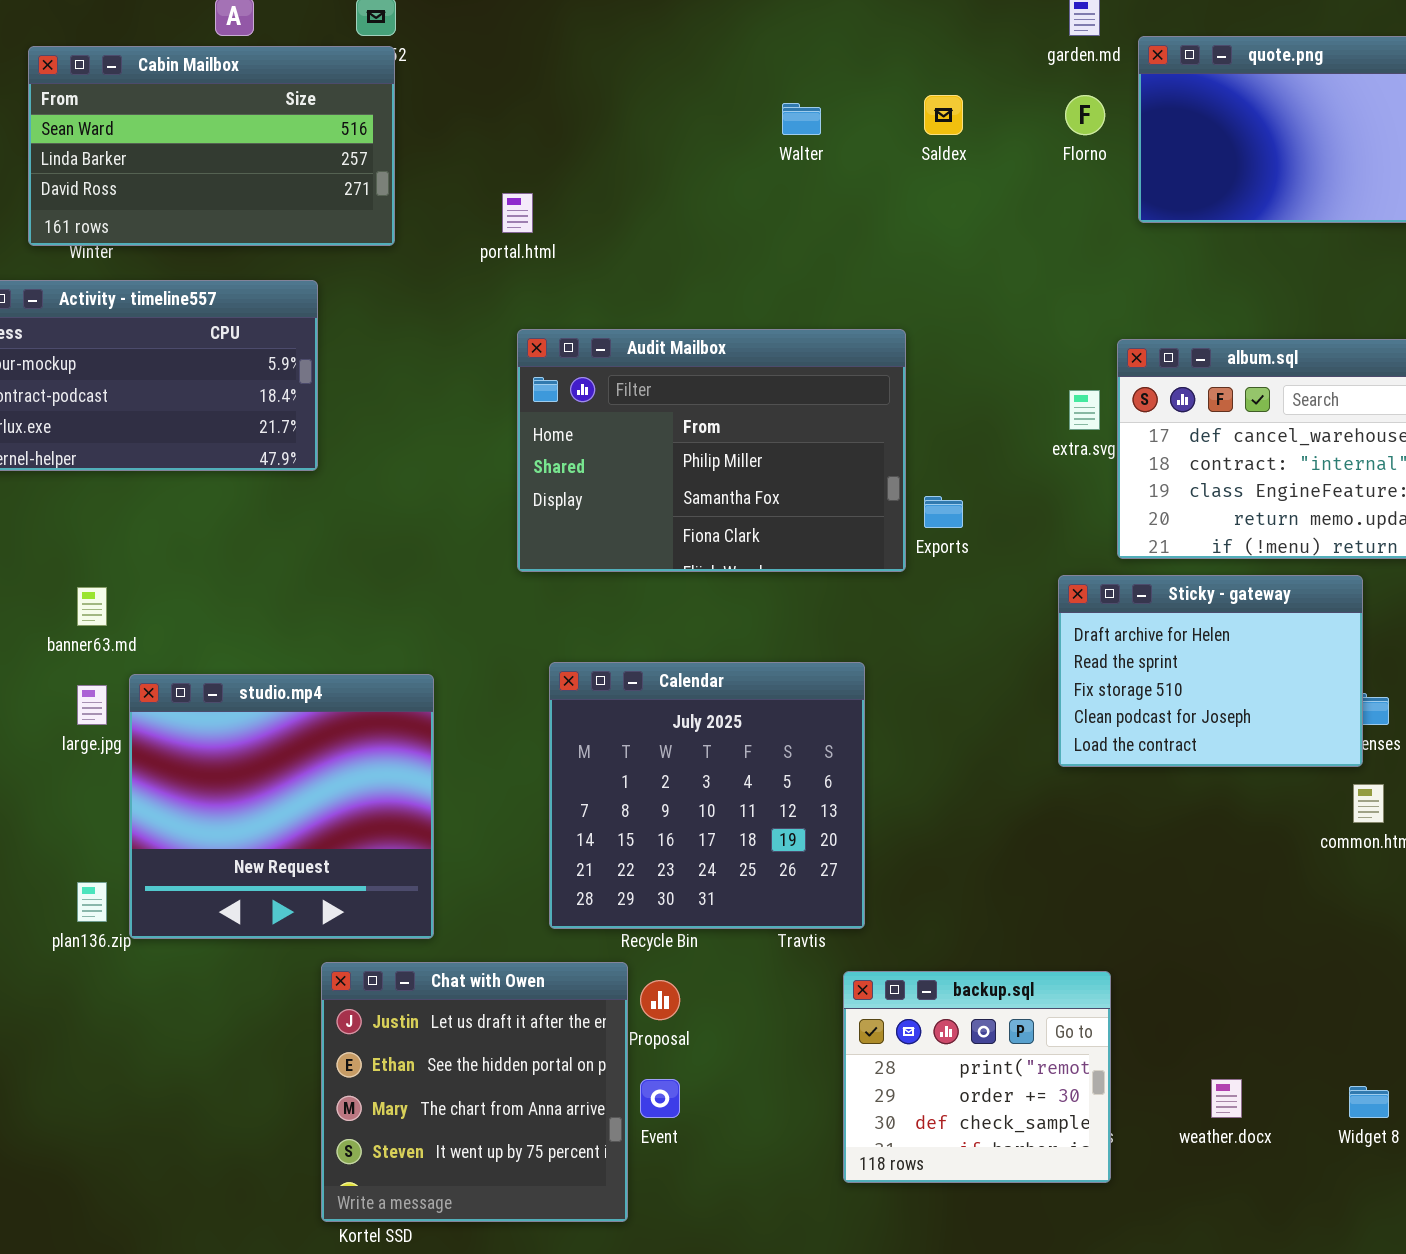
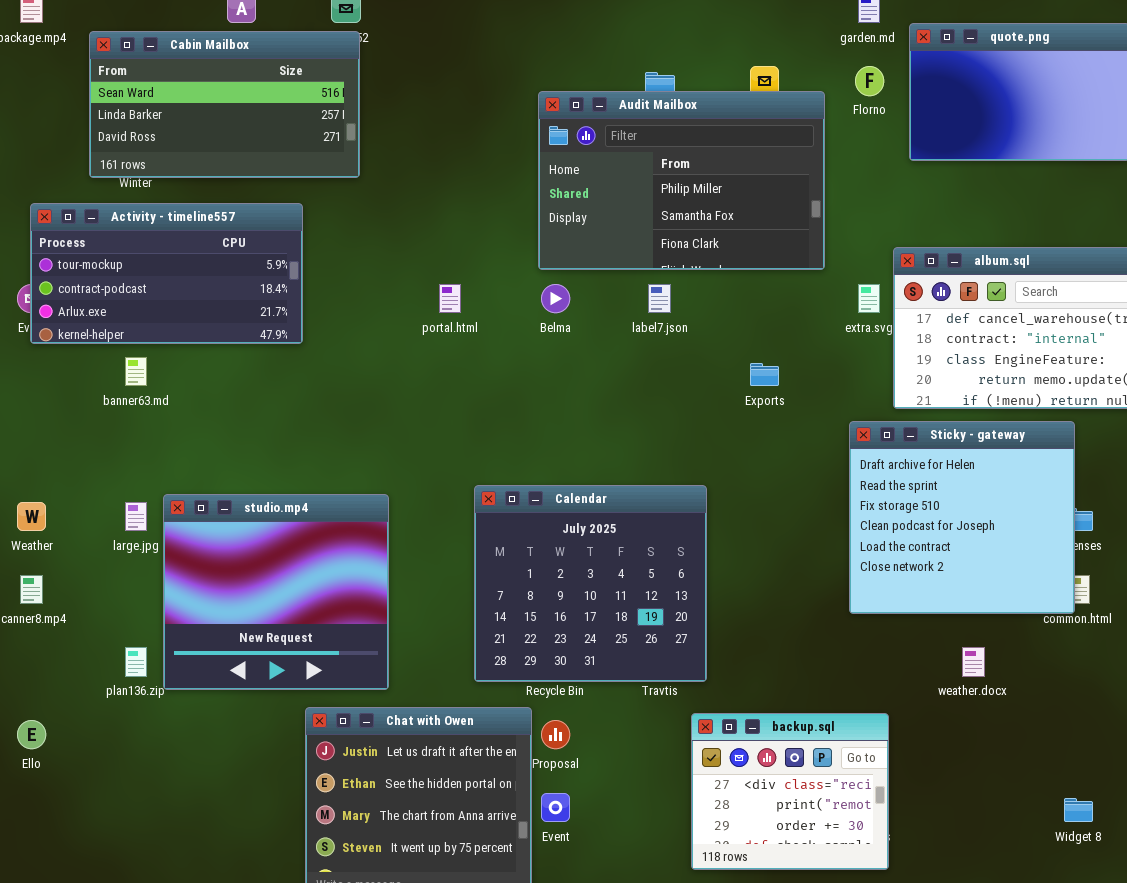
portal.html: [502,193,533,233] -> [439,284,461,313], moved
Audit Mailbox: [517,329,906,572] -> [538,91,825,270], moved
Sticky - gateway: [1058,575,1363,767] -> [849,421,1075,614], resized
banner63.md: [77,587,107,626] -> [125,357,147,386], moved
backup.sql: [843,971,1111,1183] -> [691,713,889,870], scrolled up 1 row
weather.docx: [1211,1079,1242,1118] -> [962,647,985,677], moved

